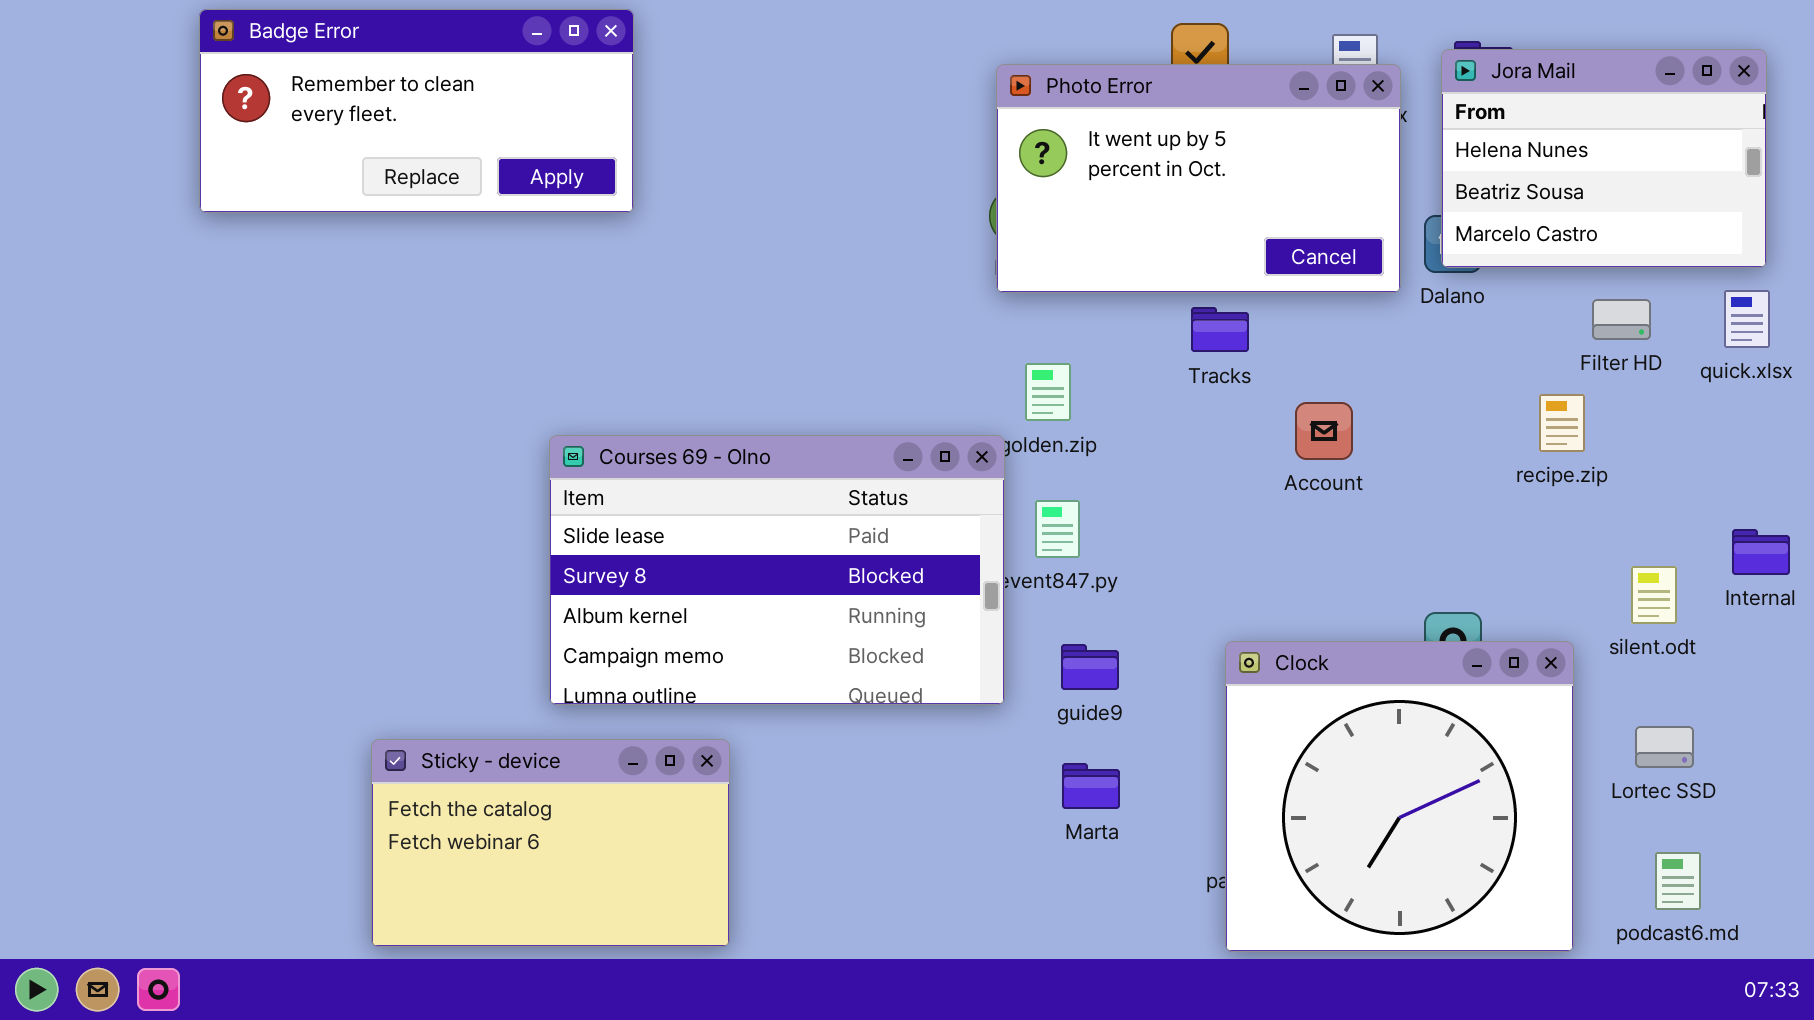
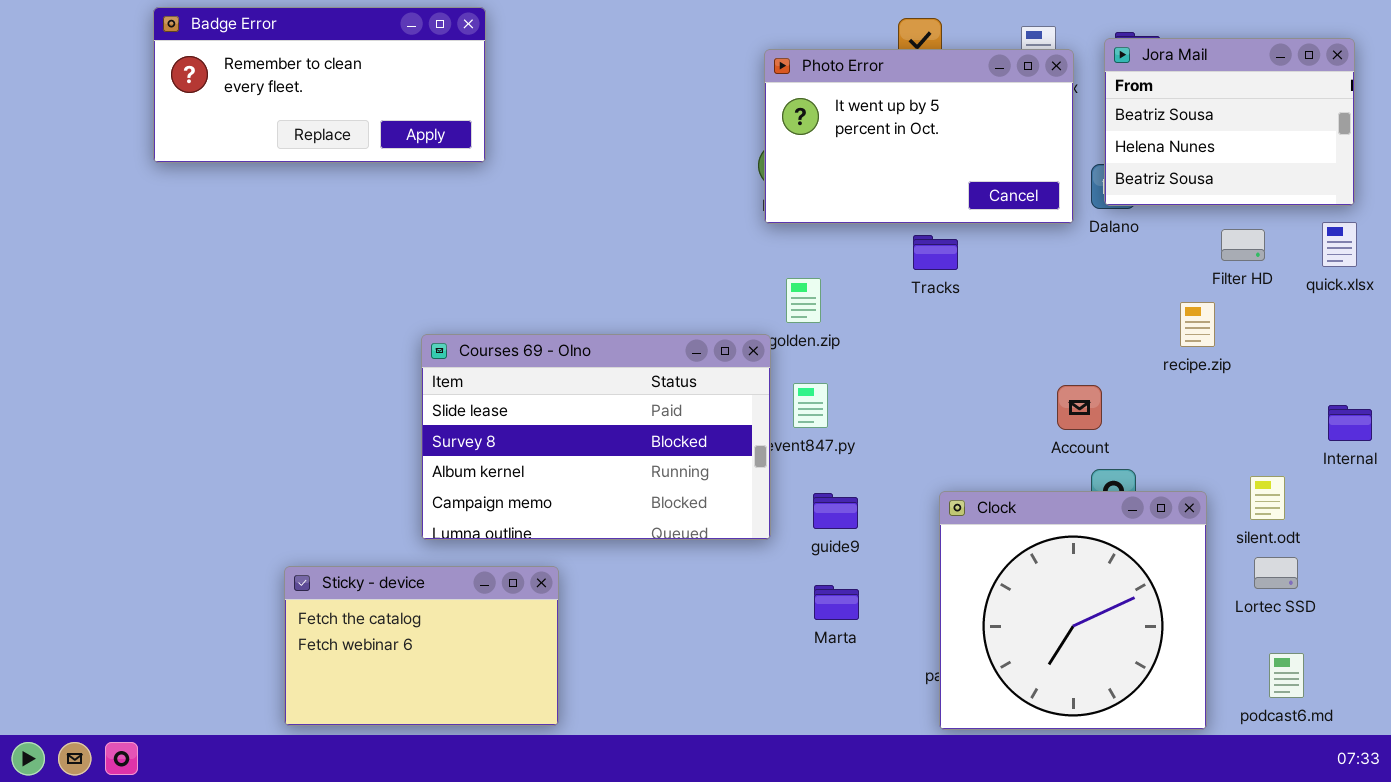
Jora Mail: [1441,49,1767,268] -> [1104,38,1355,206], scrolled up 1 row
Account: [1295,402,1353,460] -> [1057,385,1102,430], moved
silent.odt: [1631,566,1677,624] -> [1250,476,1285,520], moved

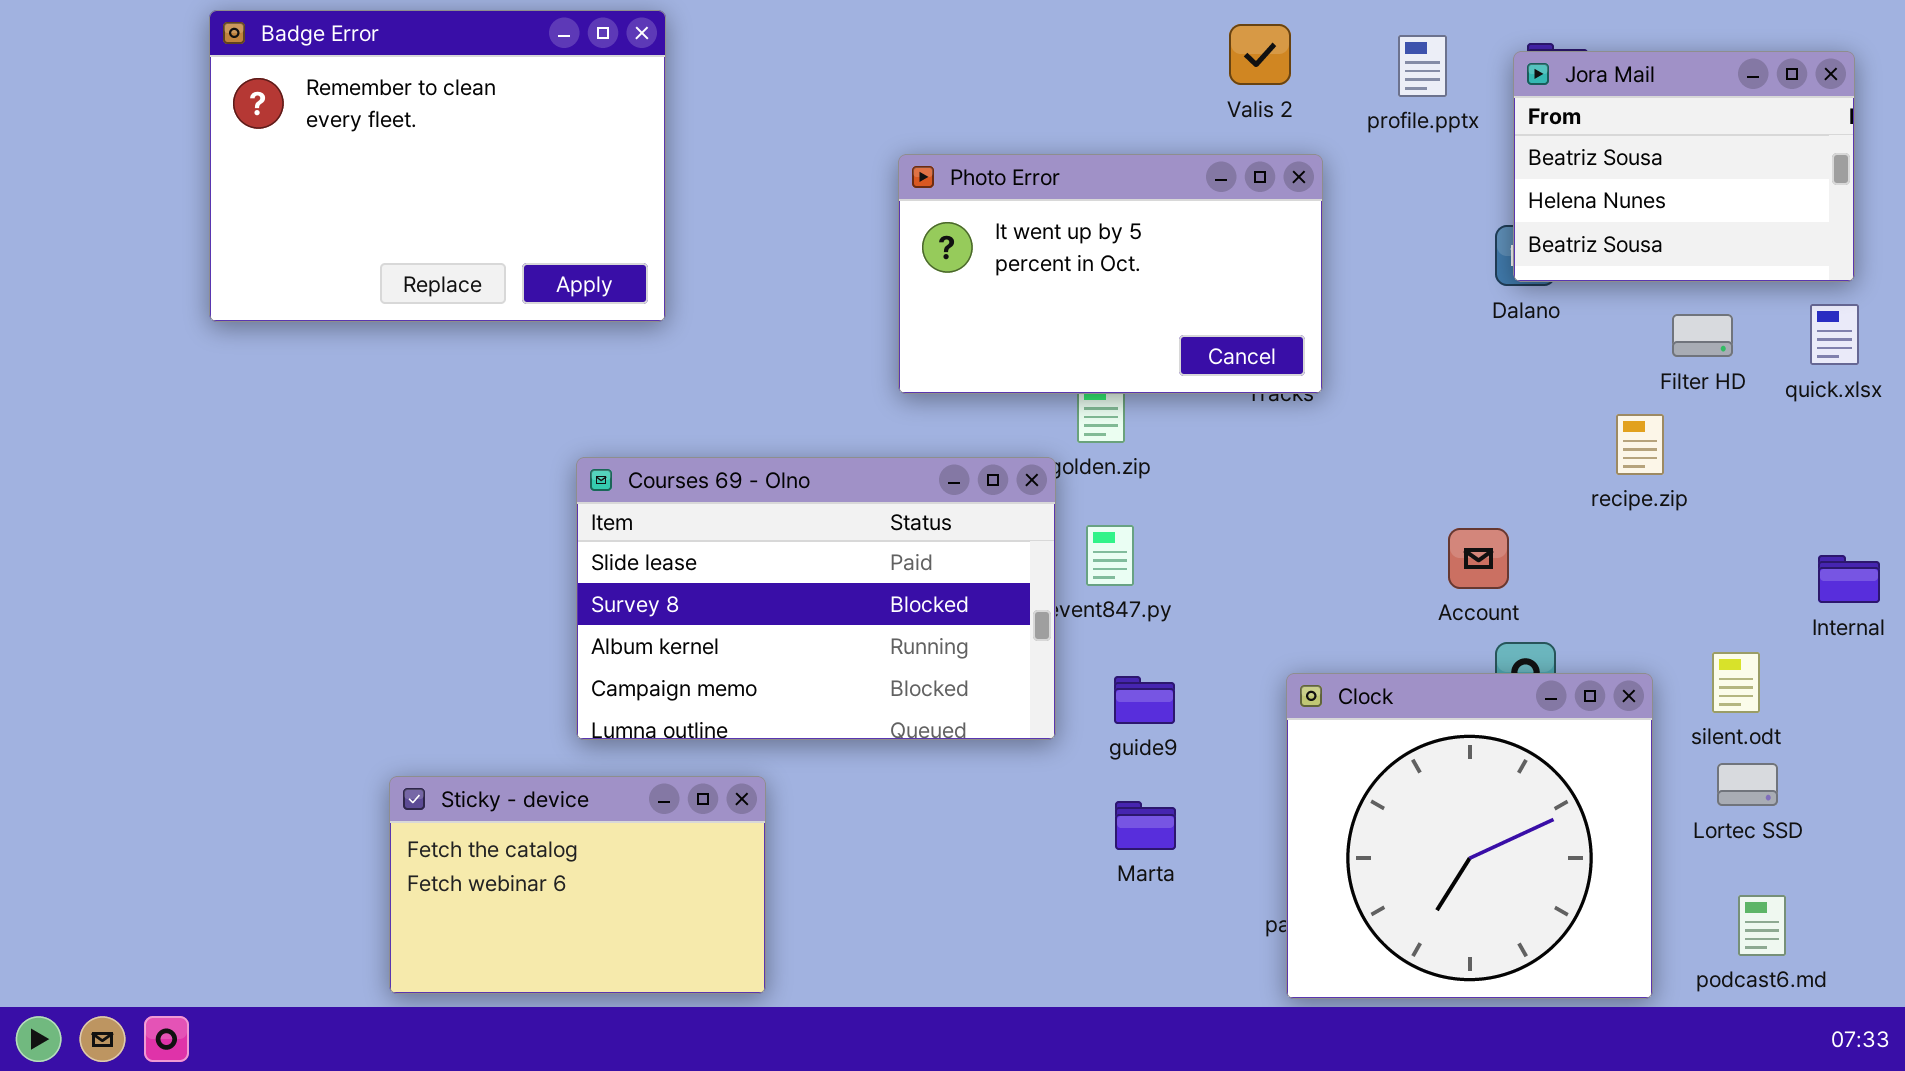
Badge Error: [153,7,486,163] -> [209,10,666,322], resized
Photo Error: [764,49,1074,224] -> [898,154,1323,394], moved

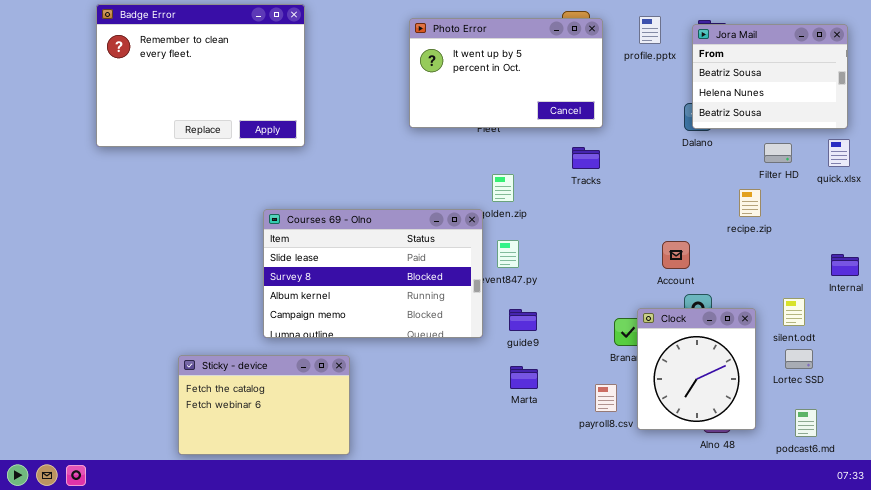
Photo Error: [898,154,1323,394] -> [409,18,603,128], moved
Clock: [1286,673,1653,999] -> [637,308,756,430], resized

